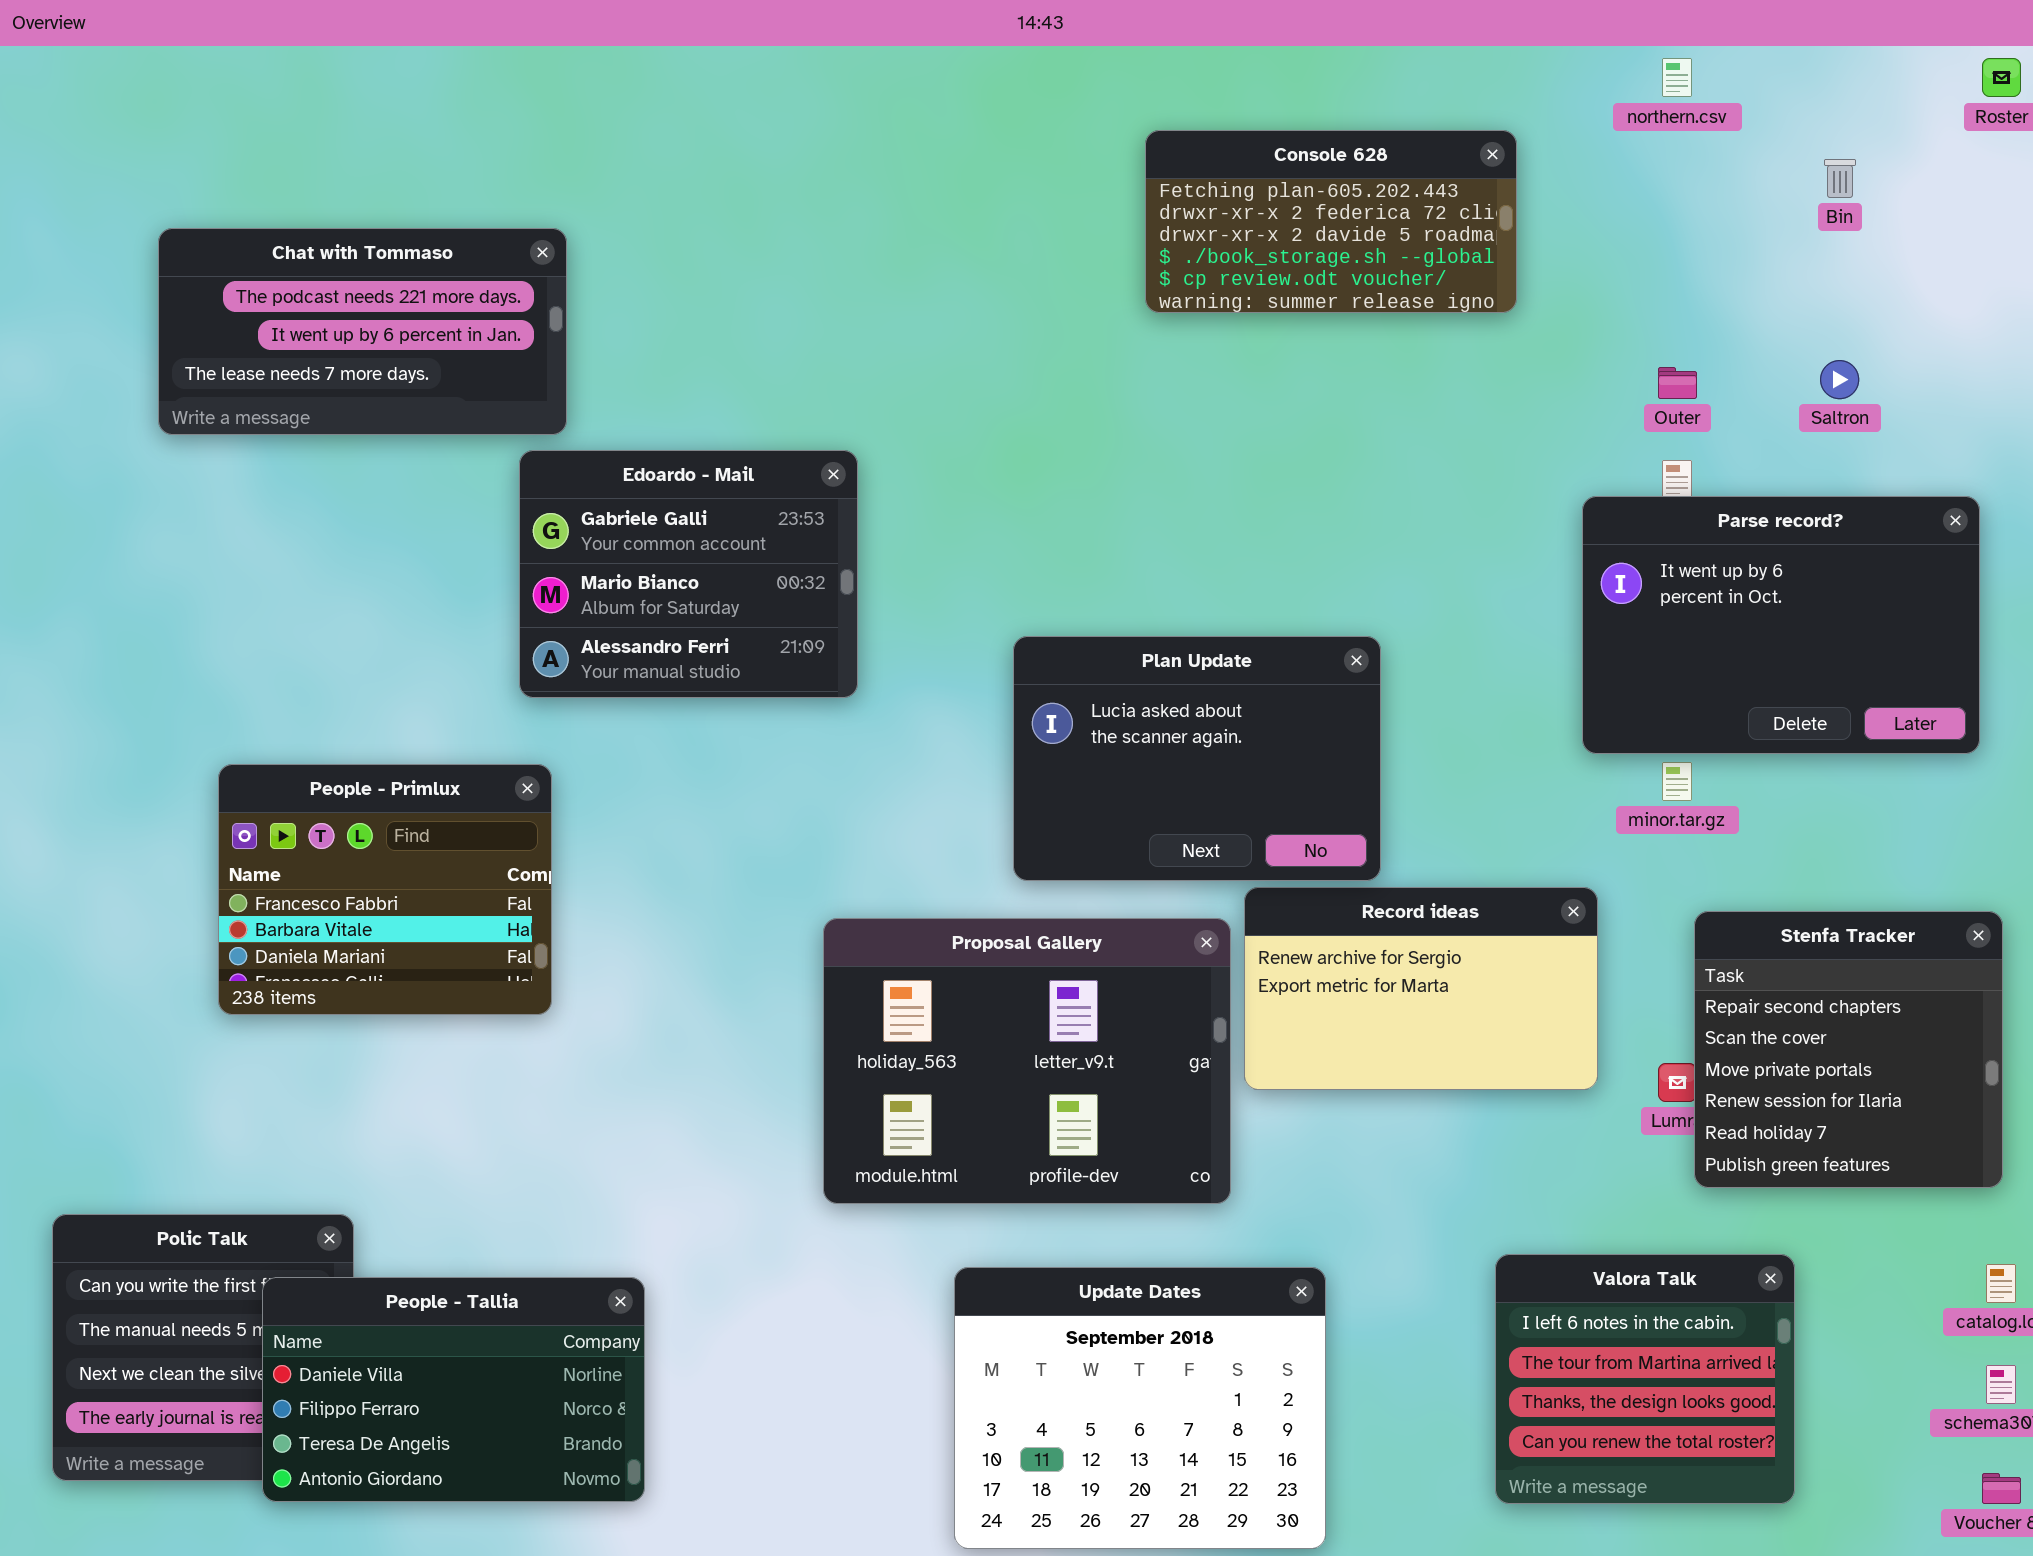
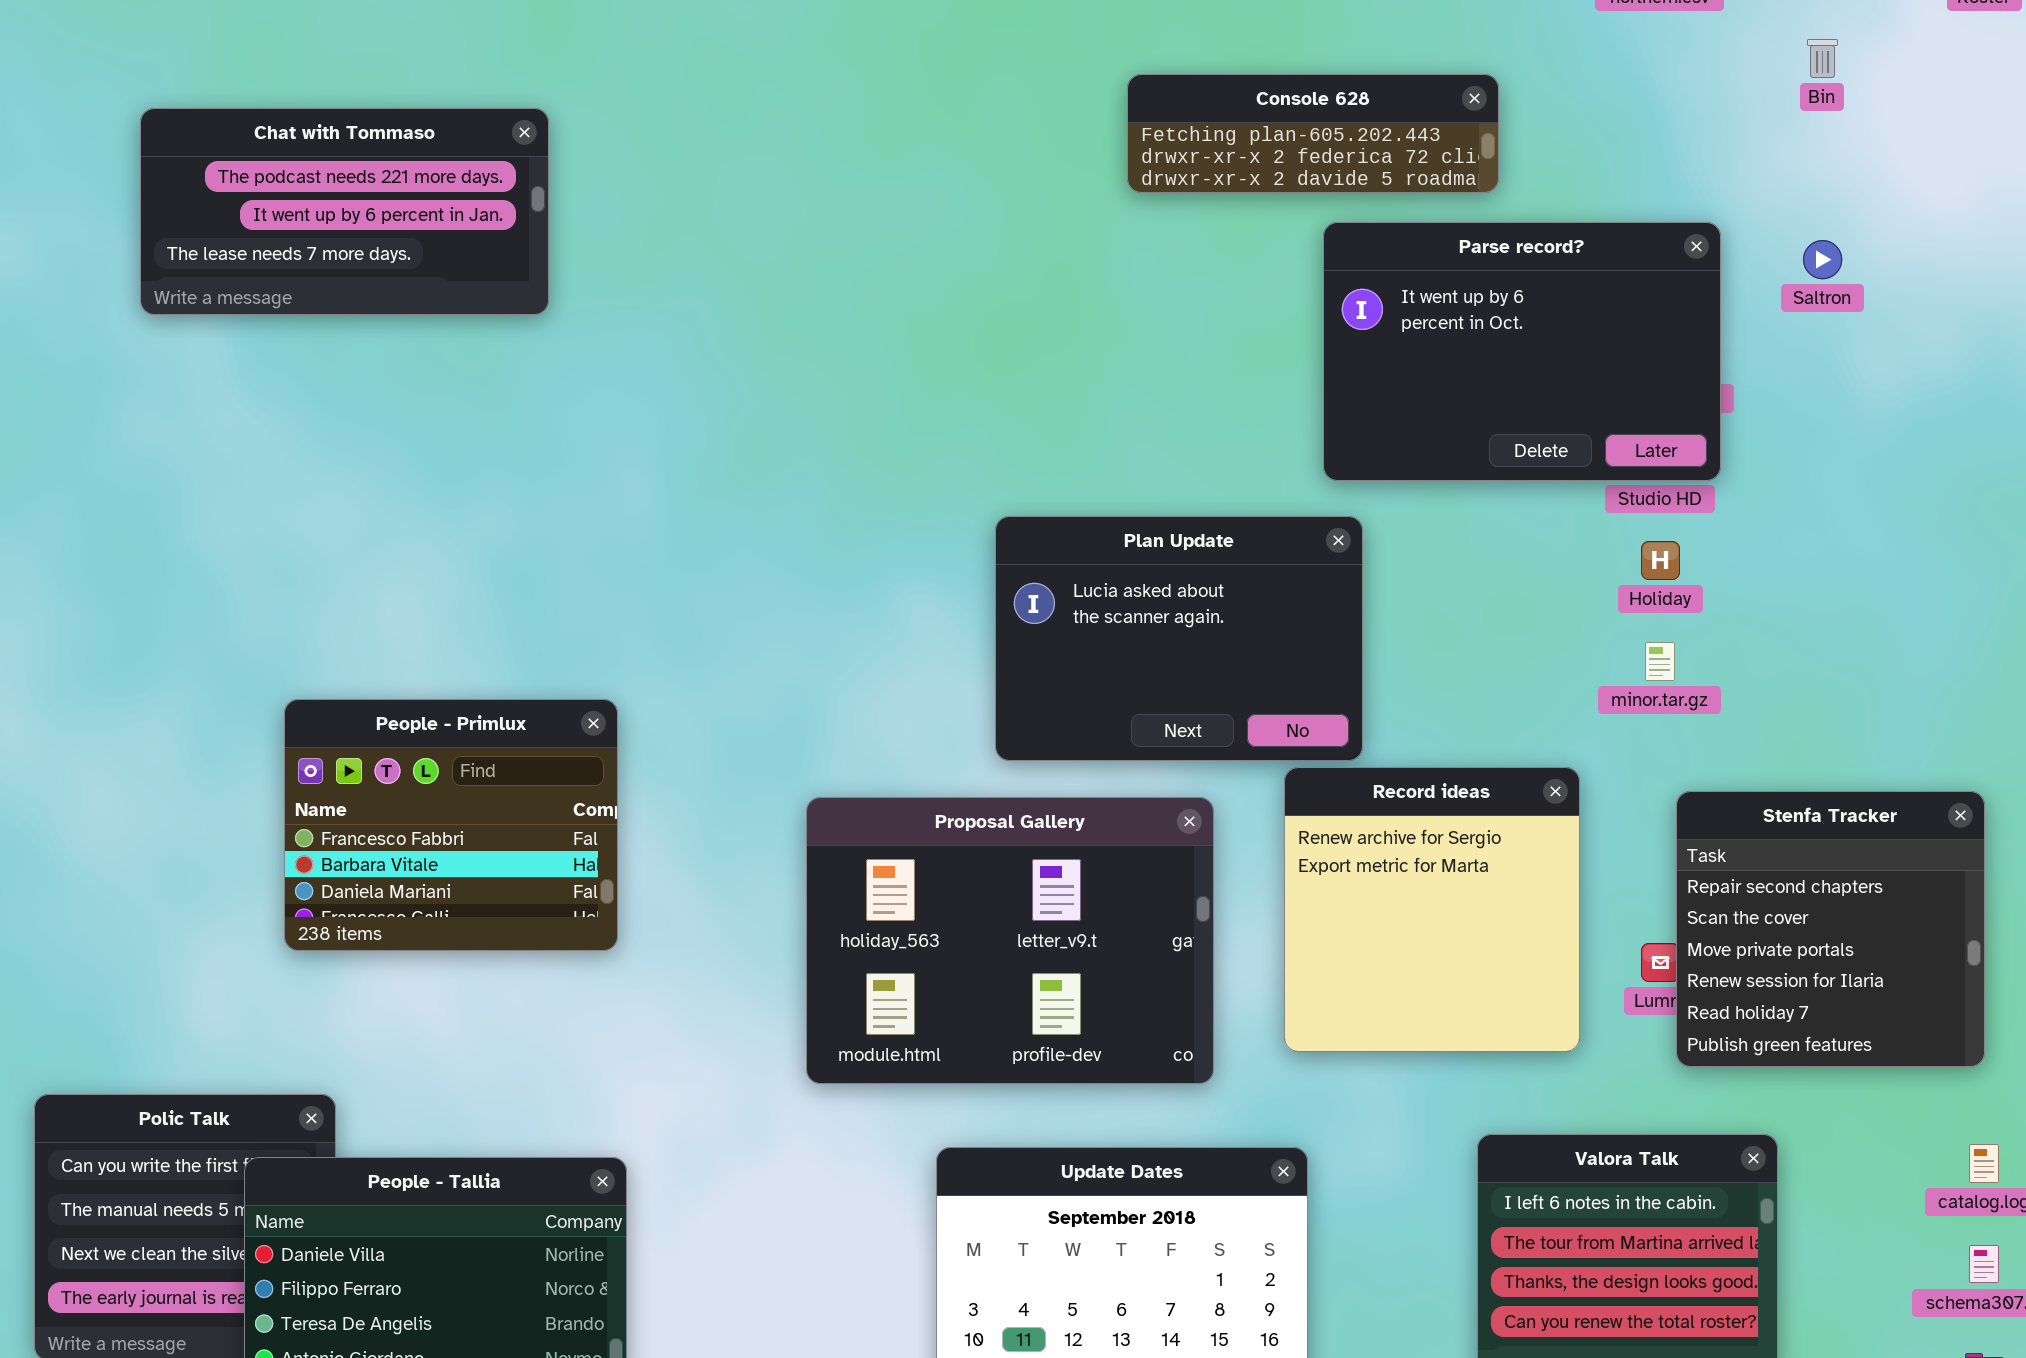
Console 628: [1145,130,1517,313] -> [1127,74,1499,193], resized
Edoardo - Mail: [519,450,858,698] -> none, closed
Parse record?: [1582,496,1980,754] -> [1323,222,1721,481], moved
People - Primlux: [218,764,552,1015] -> [284,699,618,951], moved
Record ideas: [1244,887,1598,1090] -> [1284,767,1580,1052], resized

